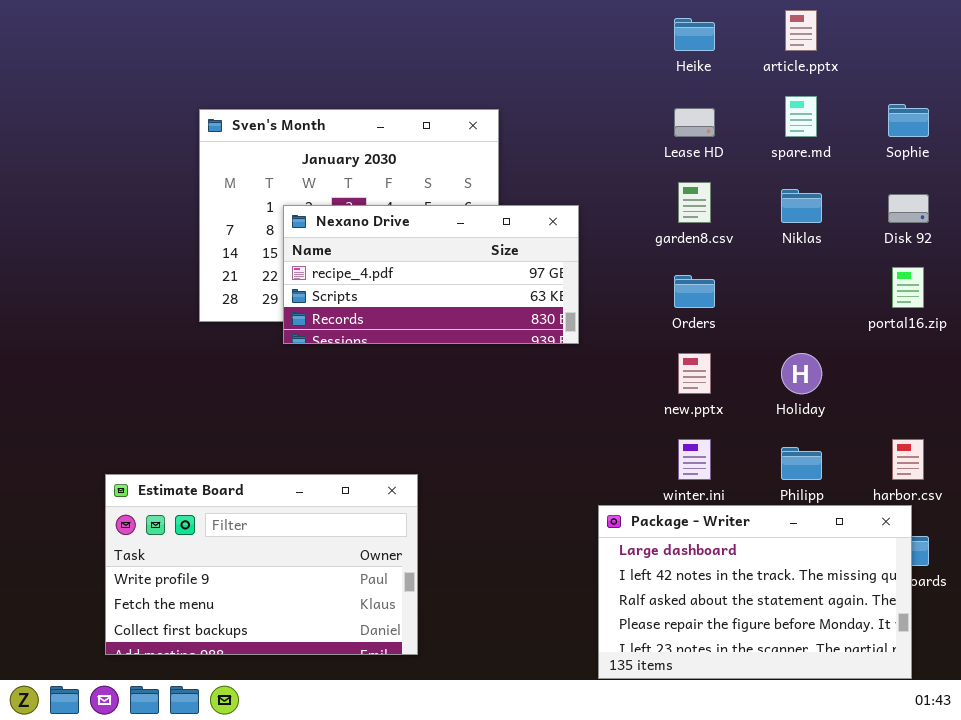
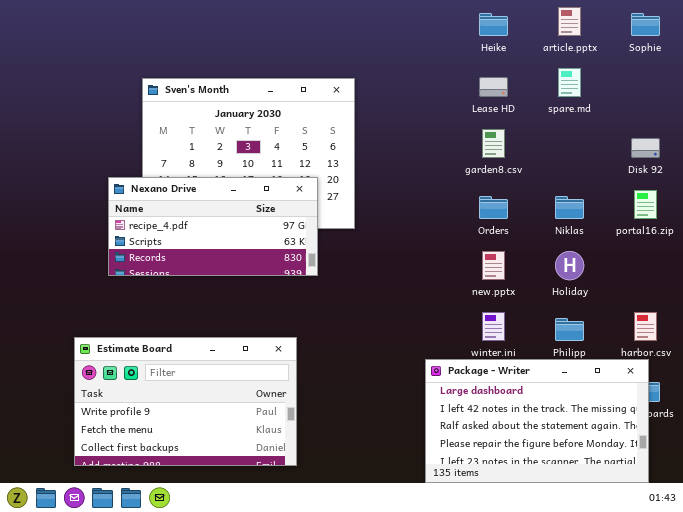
Sophie: [888,104,929,137] -> [631,13,660,36], moved
Niklas: [781,189,822,223] -> [555,196,584,219], moved
Nexano Drive: [283,205,579,344] -> [108,177,318,276], moved

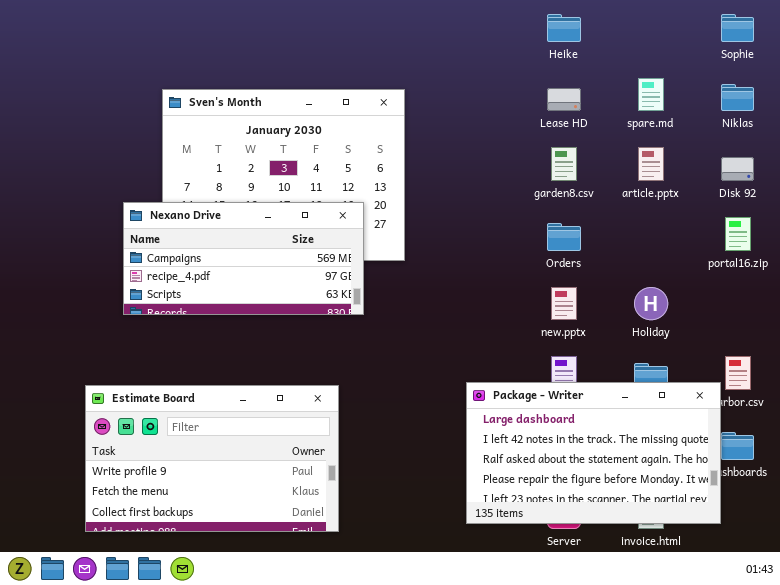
article.pptx: [558,7,581,36] -> [638,147,664,181], moved
Nexano Drive: [108,177,318,276] -> [123,202,364,315], scrolled up 1 row
Niklas: [555,196,584,219] -> [721,84,754,111], moved
Package - Writer: [425,359,649,483] -> [466,382,721,524], moved

